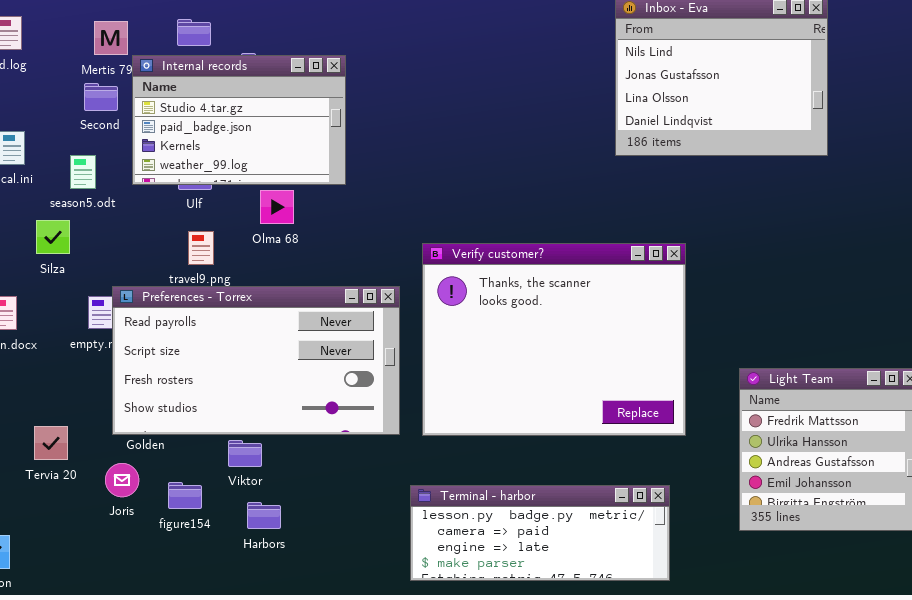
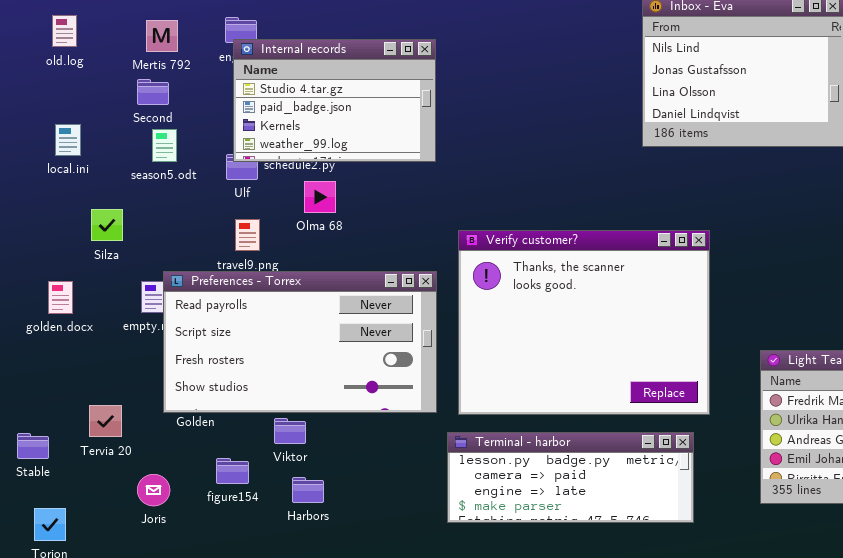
Internal records: [132,55,346,185] -> [233,39,436,162], moved
season5.odt: [70,155,96,189] -> [152,129,177,162], moved
Joris: [105,463,139,497] -> [137,474,170,506], moved
Terminal - harbor: [410,485,670,581] -> [447,432,694,523], moved

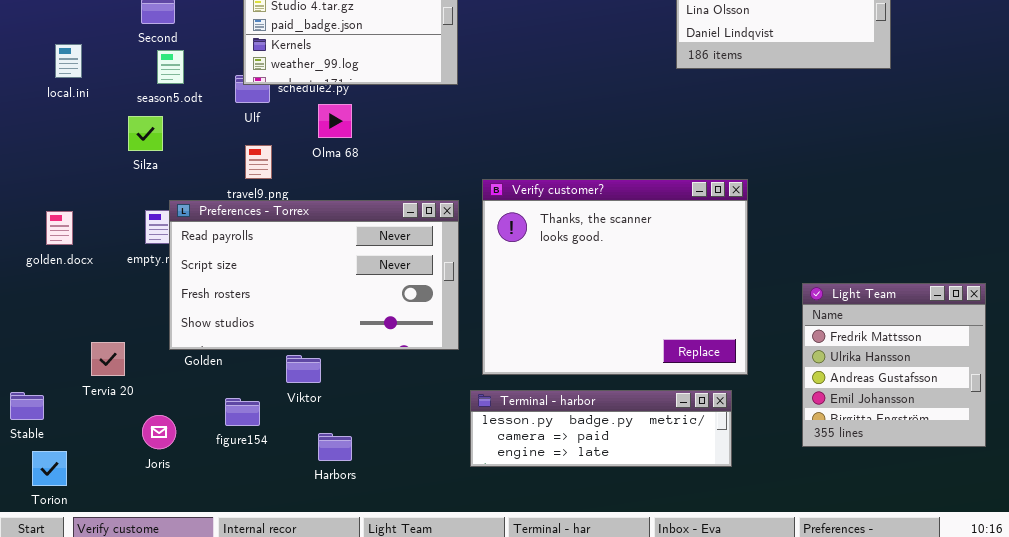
Silza: [91,209,123,241] -> [128,116,163,151], moved
Verify customer?: [458,230,710,415] -> [482,179,748,375], moved
Terminal - harbor: [447,432,694,523] -> [470,390,732,467], resized
Stable: [17,433,49,459] -> [10,392,44,420], moved
Harbors: [292,477,324,503] -> [318,433,352,461], moved

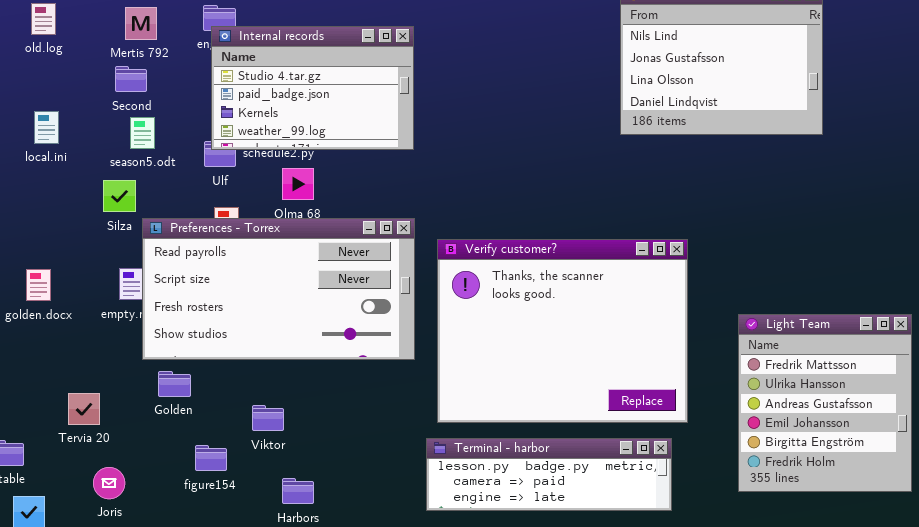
Preferences - Torrex: [169,200,459,350] -> [142,218,415,360], moved
Light Team: [802,283,986,447] -> [738,314,912,492], resized
Joris: [142,415,176,449] -> [93,467,125,499], moved

